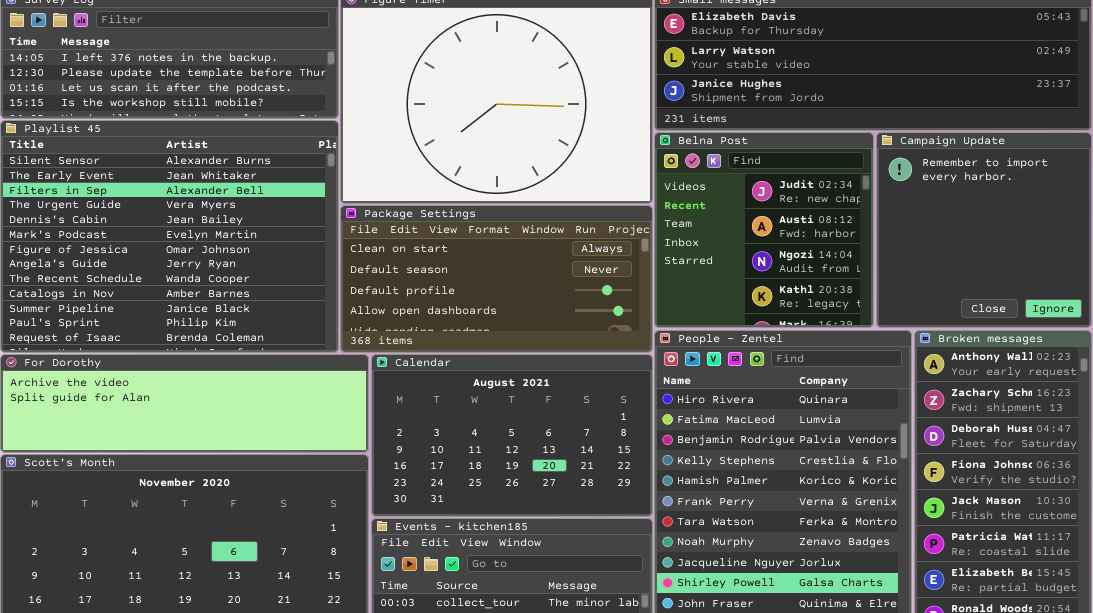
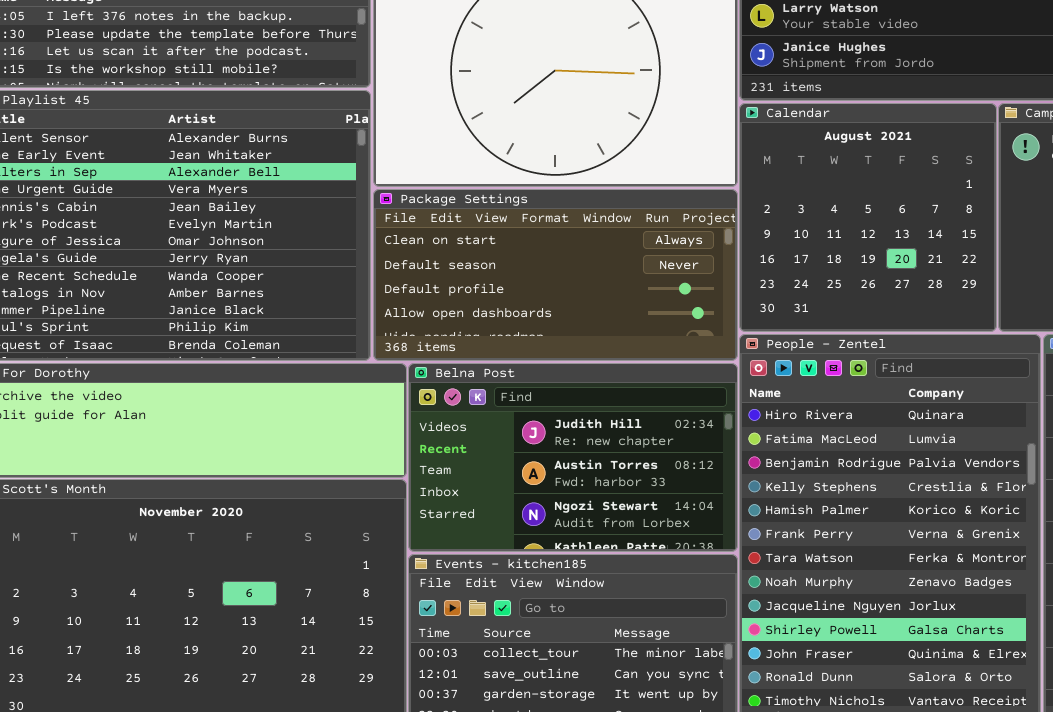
Belna Post: [654,132,874,328] -> [408,363,738,552], moved, resized
Calendar: [371,354,653,517] -> [739,103,997,332], moved, resized

